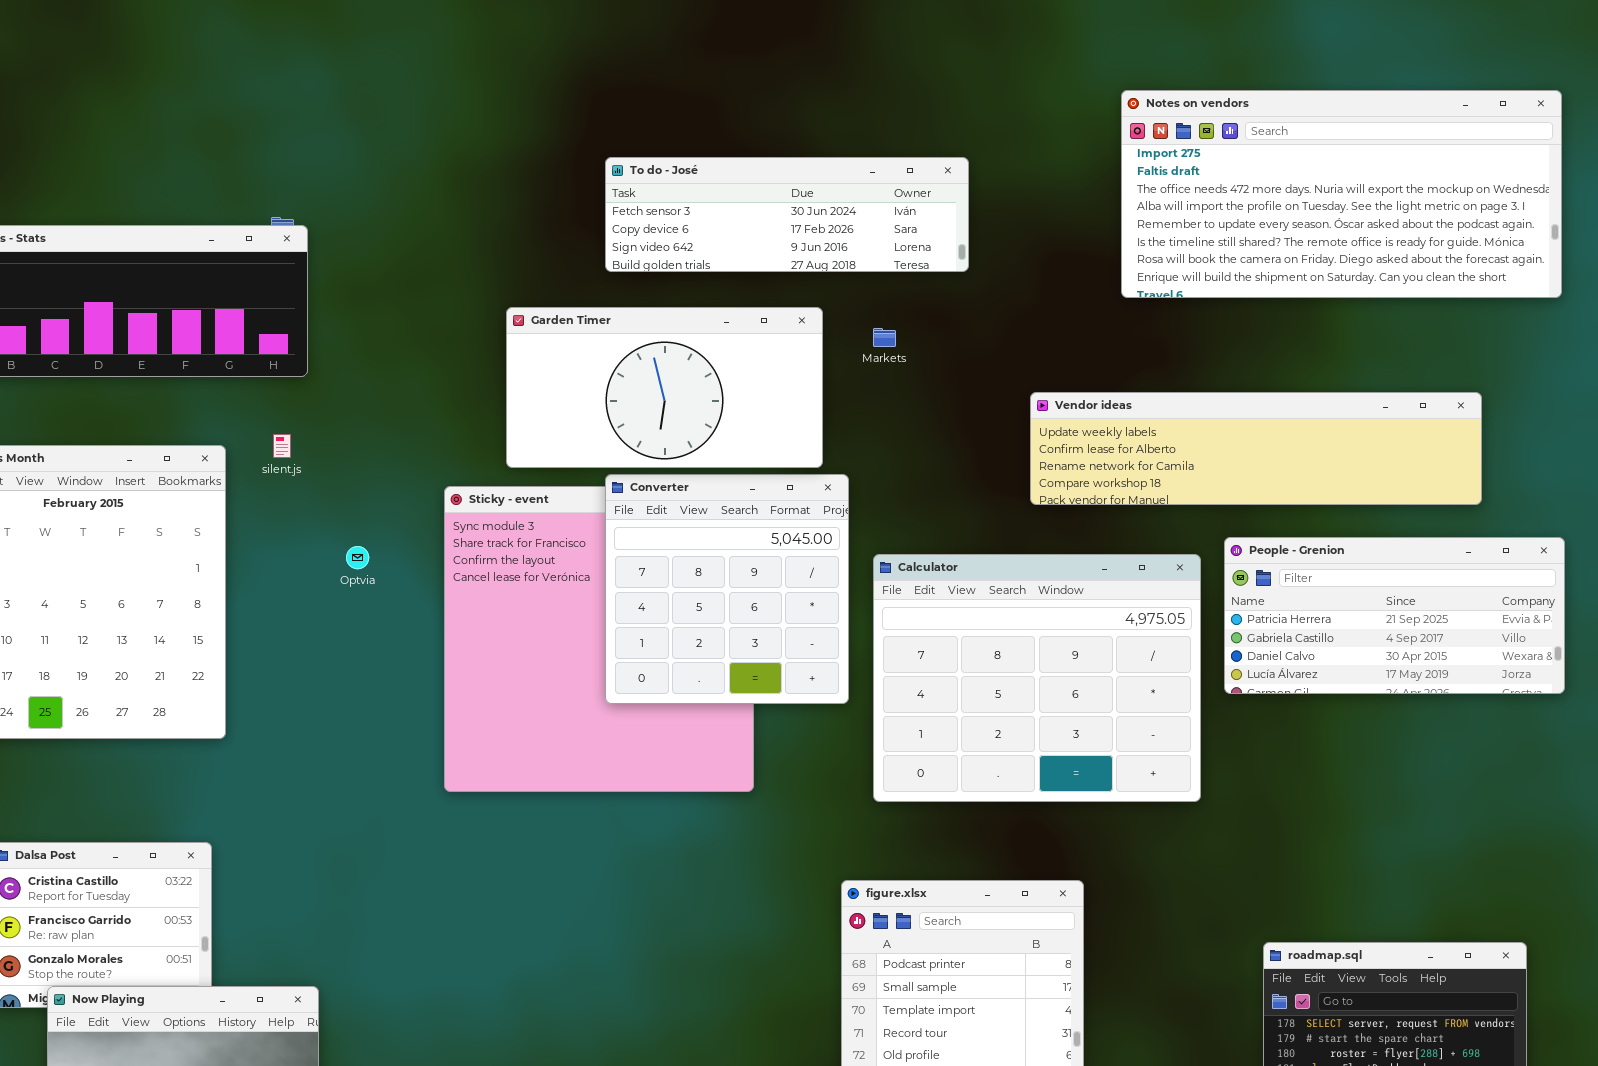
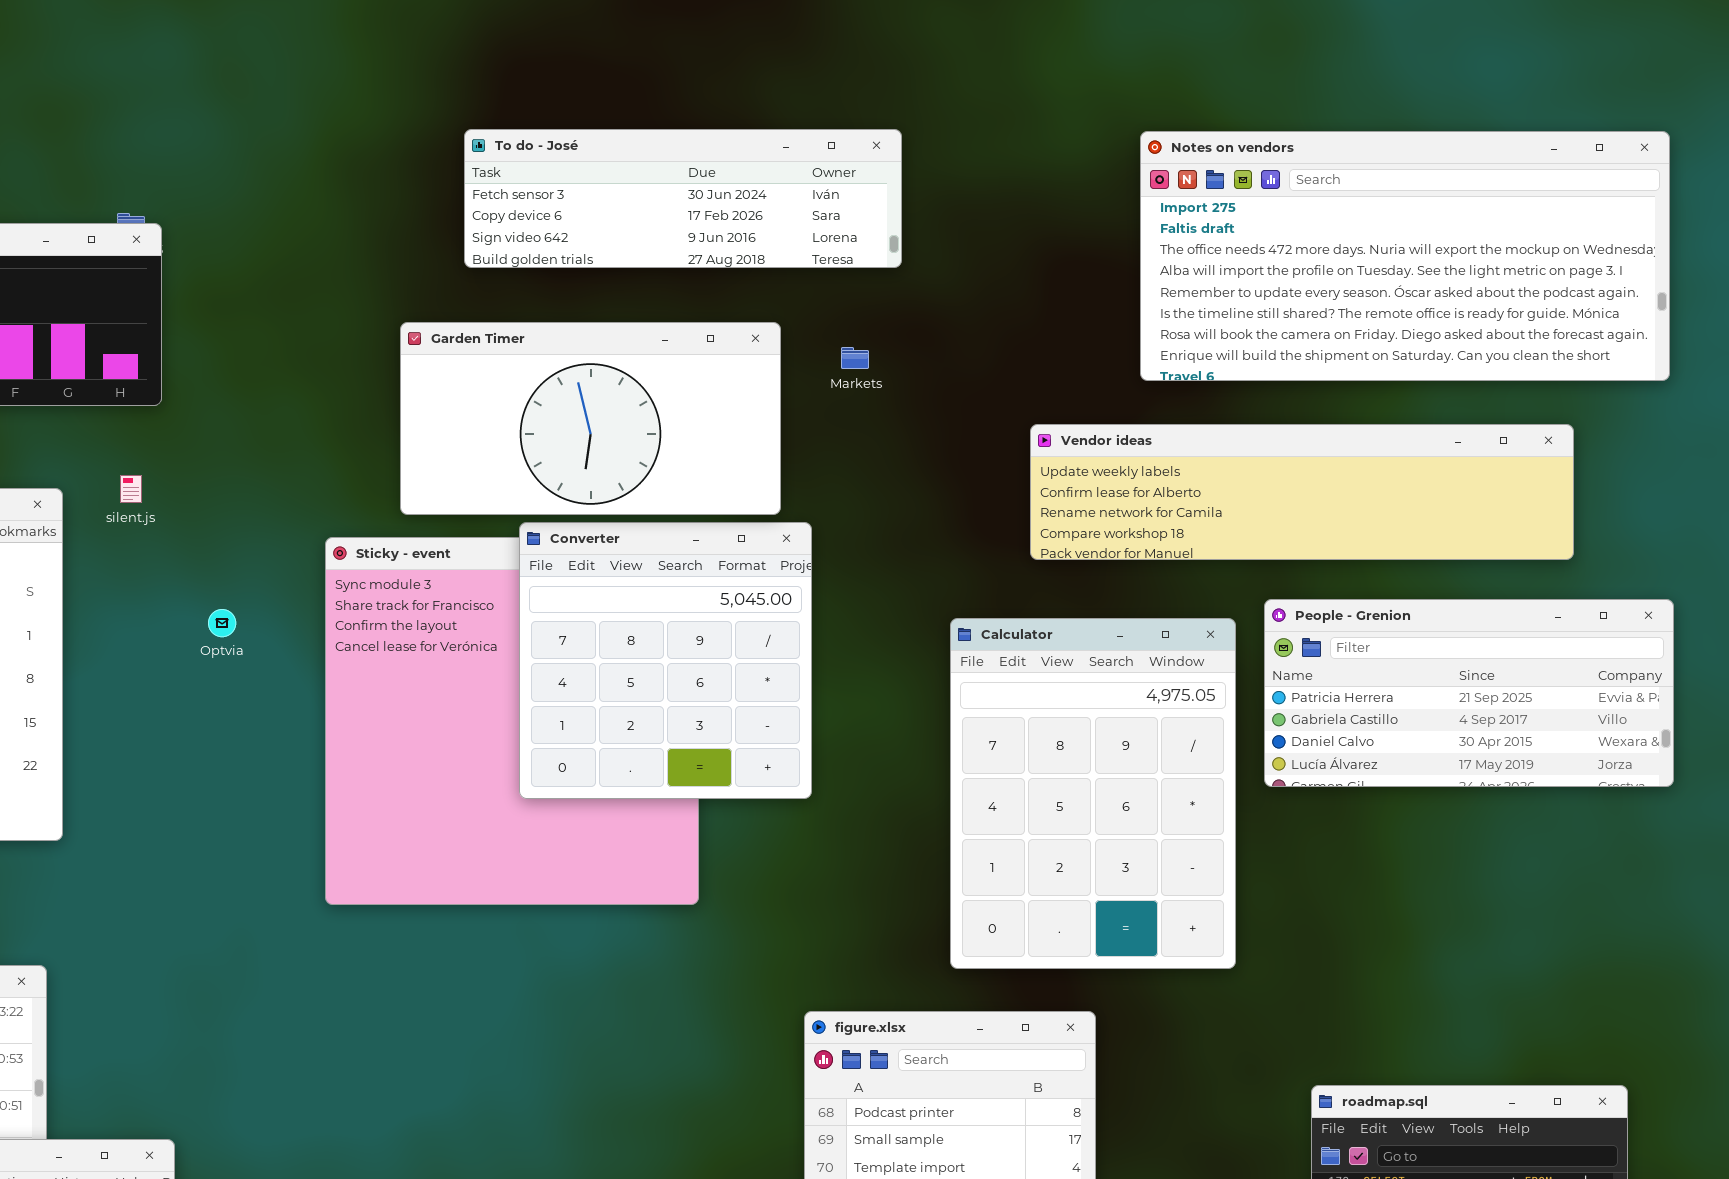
Notes on vendors: [1121,90,1562,298] -> [1140,131,1670,381], moved
To do - José: [605,157,969,272] -> [464,129,902,268], moved
Calculator: [873,554,1201,802] -> [950,618,1236,969], resized

